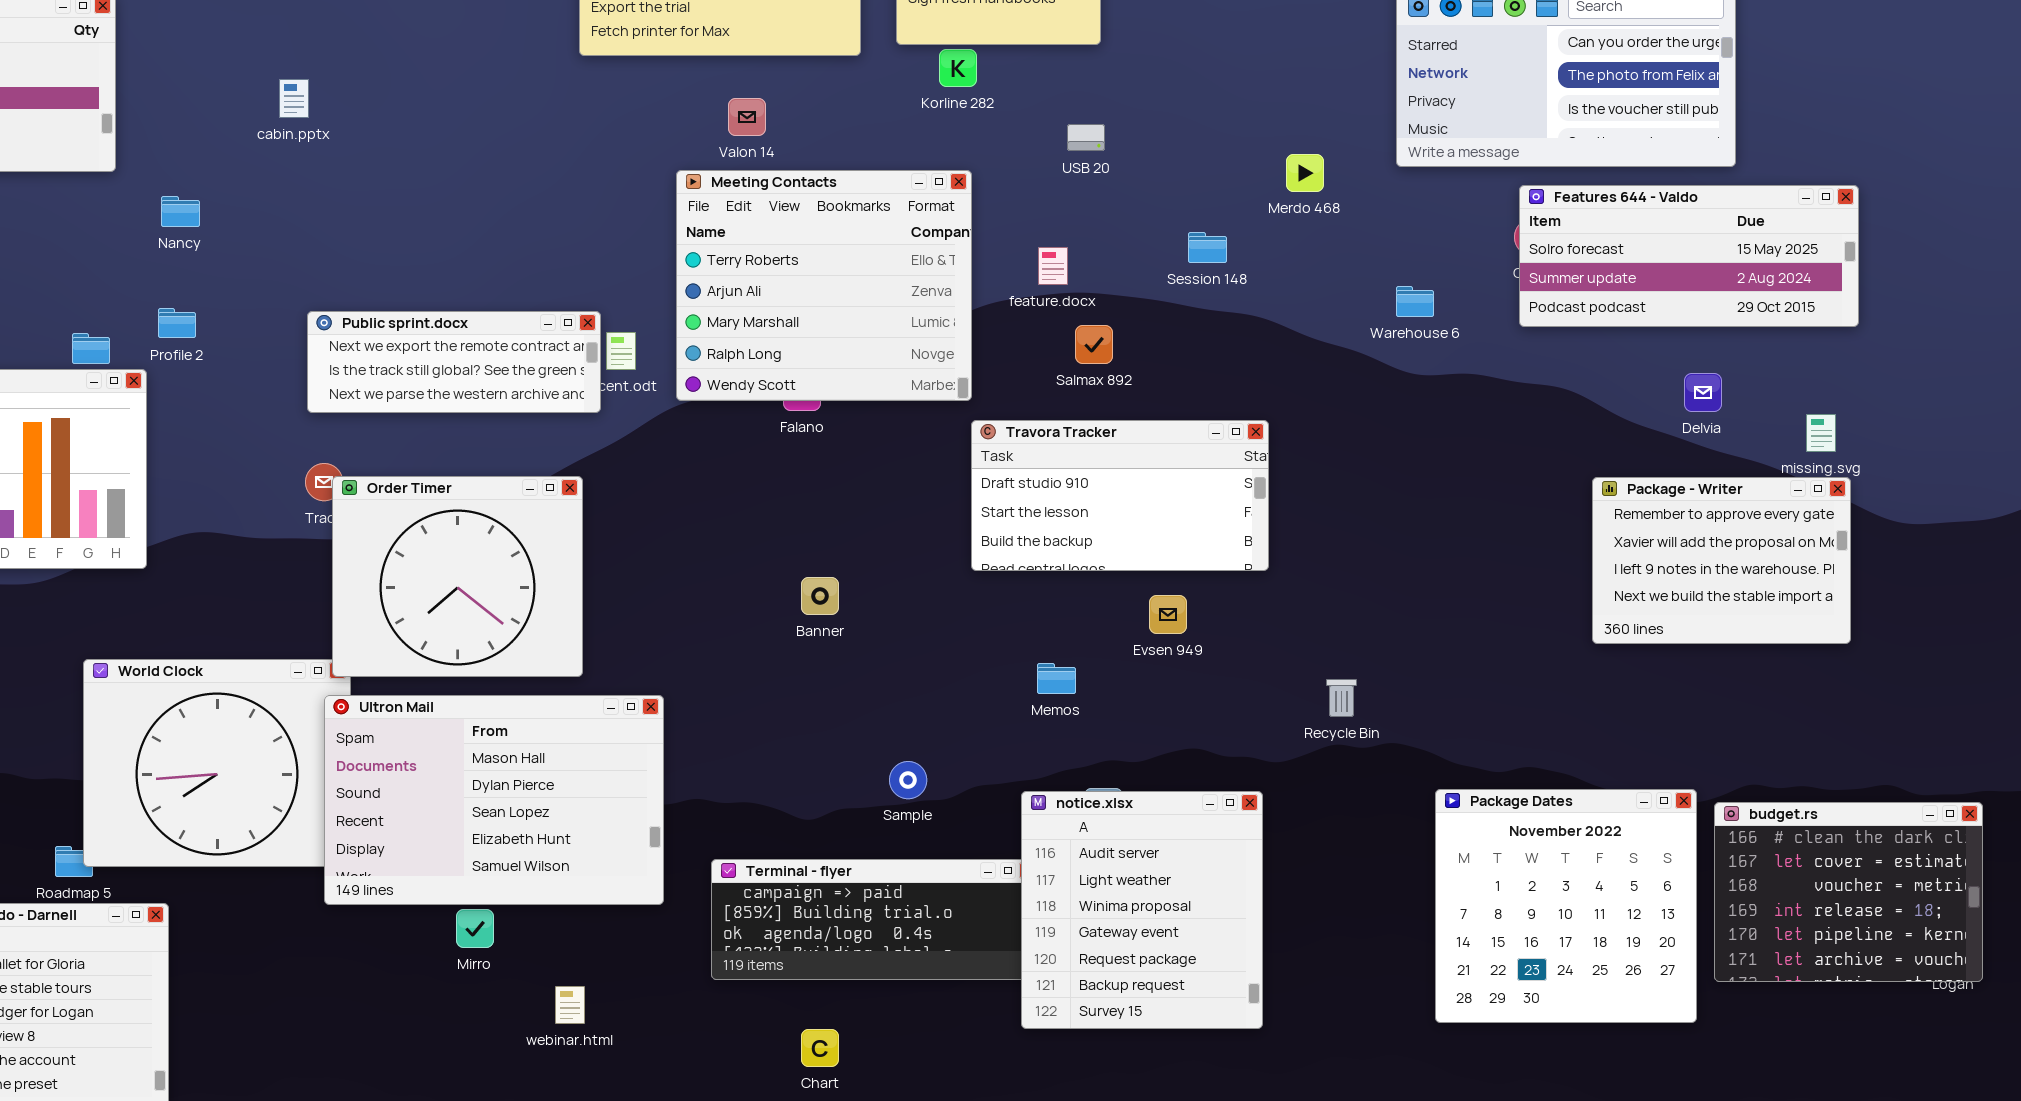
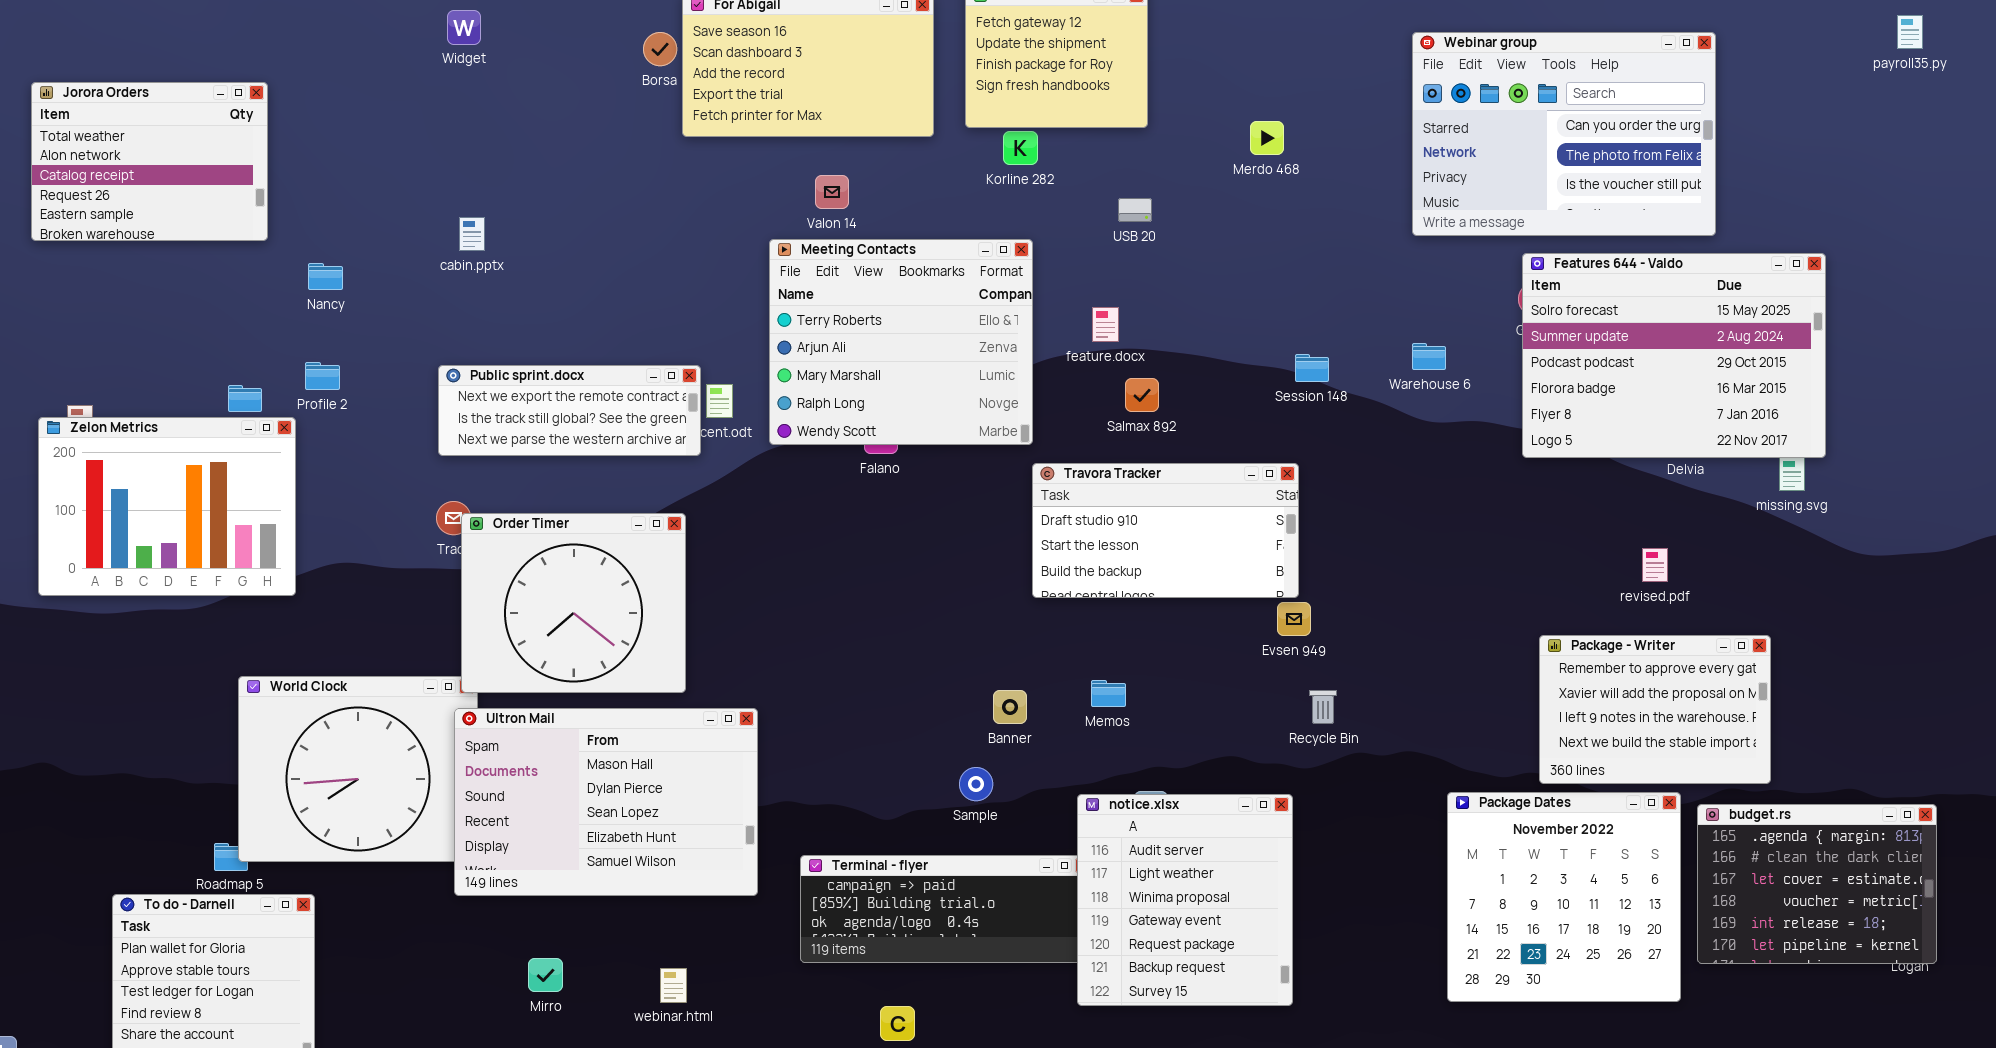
cabin.pptx: [279,79,309,118] -> [459,217,485,251], moved
Merdo 468: [1286,154,1324,192] -> [1250,121,1284,155], moved
Features 644 - Valdo: [1519,185,1859,327] -> [1522,253,1826,458], resized
Session 148: [1188,232,1227,263] -> [1295,354,1329,382], moved
Package - Writer: [1592,477,1851,644] -> [1539,635,1771,784], moved
Banner: [801,577,839,615] -> [993,690,1027,724], moved
Evsen 949: [1149,595,1187,634] -> [1277,602,1311,636], moved
Recycle Bin: [1326,679,1357,717] -> [1309,690,1337,724], moved
budget.rs: [1714,802,1983,982] -> [1697,804,1937,964], scrolled up 1 row
Mirro: [456,909,494,948] -> [528,958,563,992], moved

